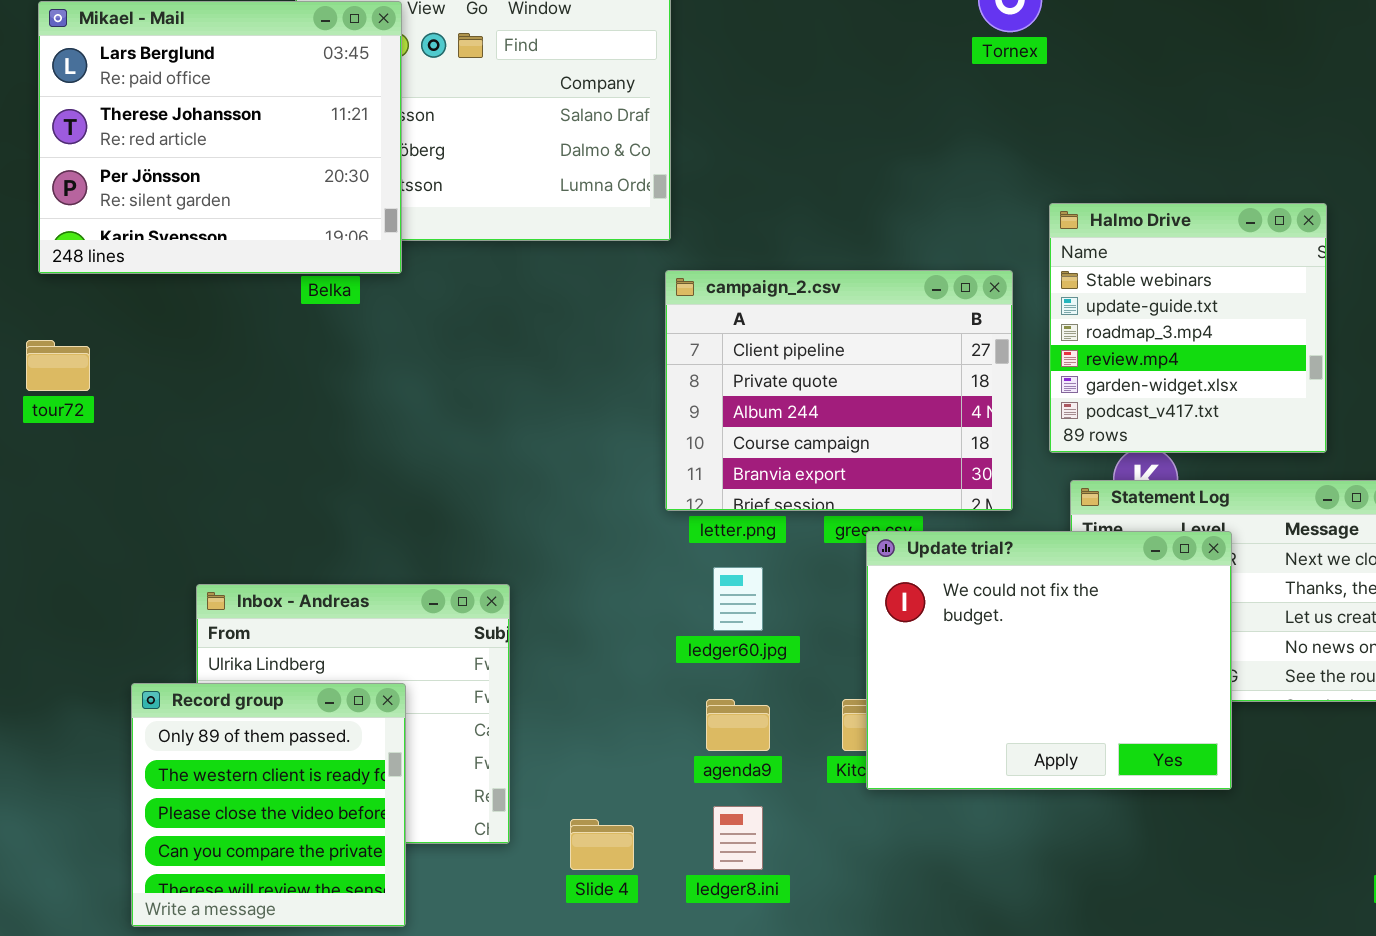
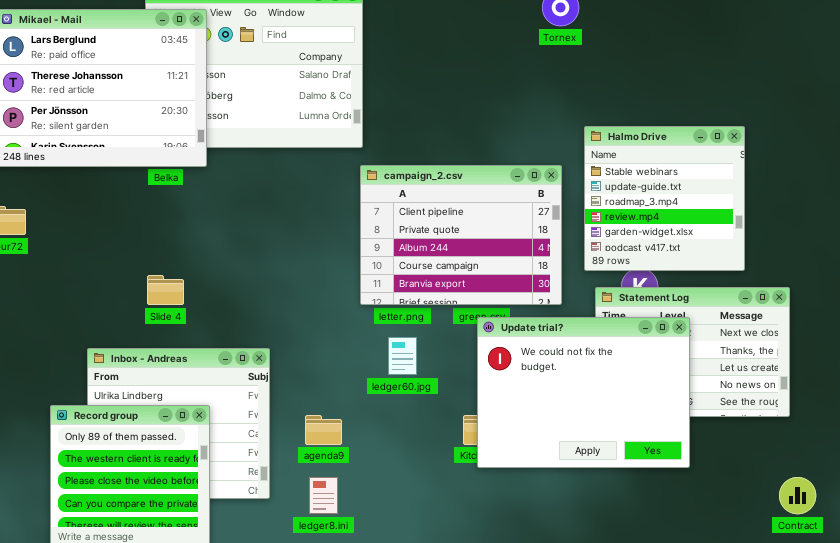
agenda9: [706,699,770,751] -> [305,415,342,445], moved
ledger8.ini: [713,806,763,870] -> [309,477,338,514], moved
Slide 4: [570,819,634,870] -> [147,275,184,305], moved

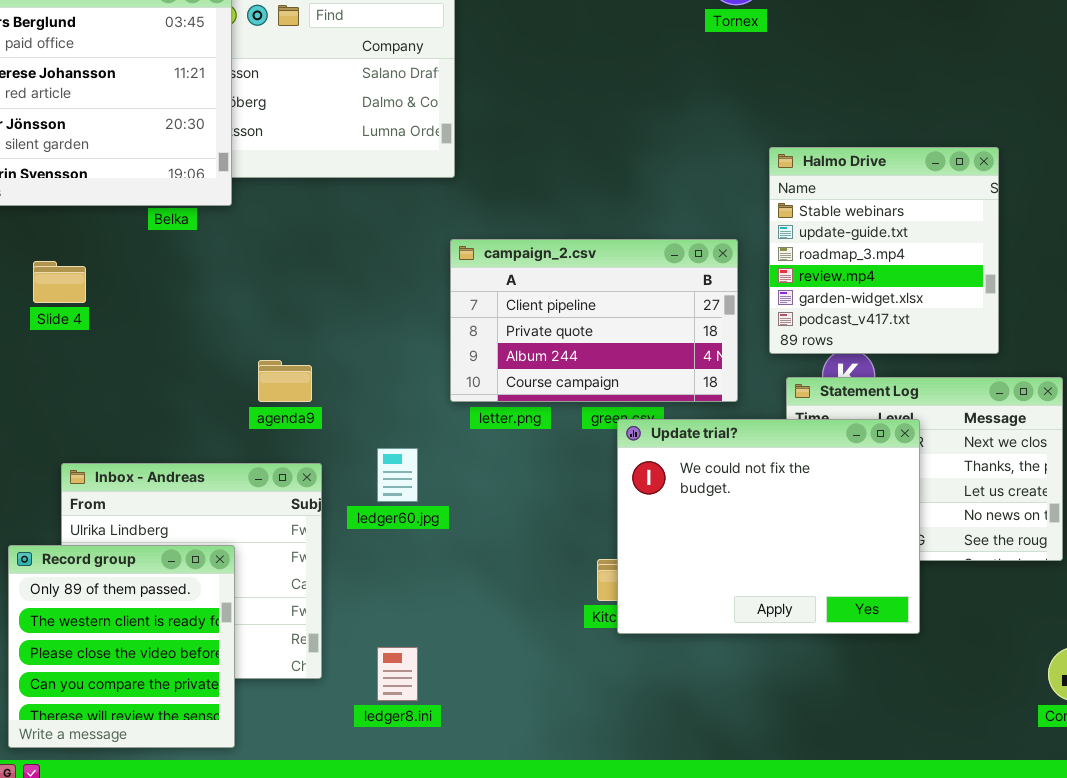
campaign_2.csv: [360,165,562,305] -> [450,239,738,402], resized
Slide 4: [147,275,184,305] -> [33,261,86,303], moved
ledger60.jpg: [388,337,417,375] -> [377,448,418,502], moved
agenda9: [305,415,342,445] -> [258,360,312,402], moved

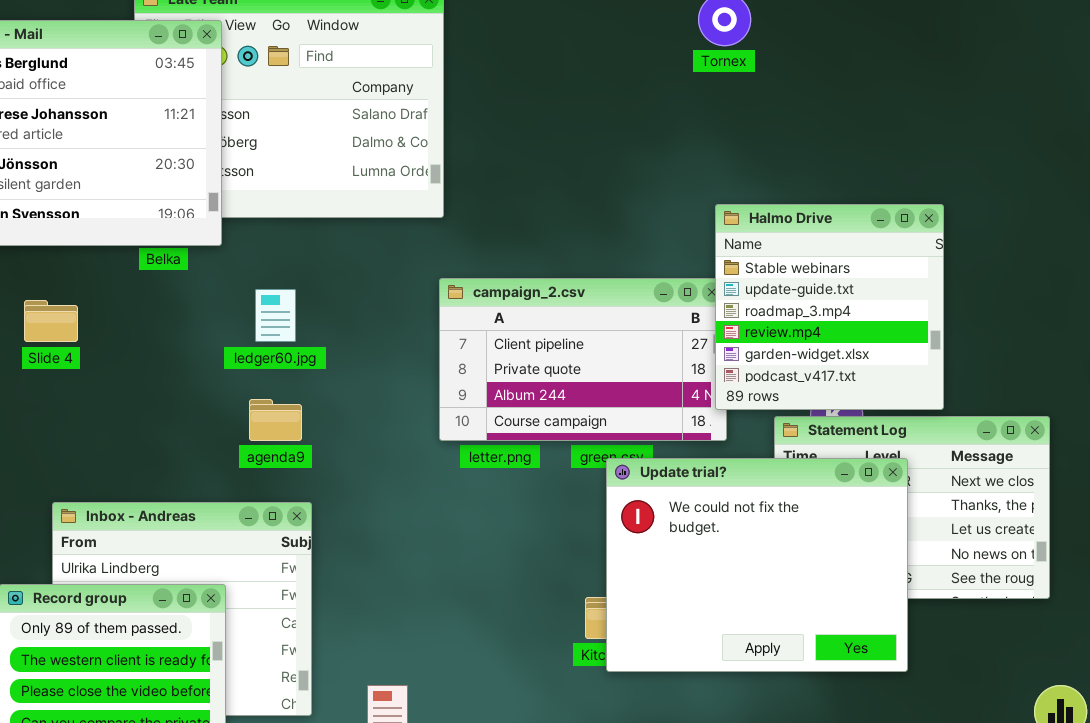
Halmo Drive: [769,147,999,354] -> [715,204,944,410], moved
ledger60.jpg: [377,448,418,502] -> [255,289,296,342], moved

